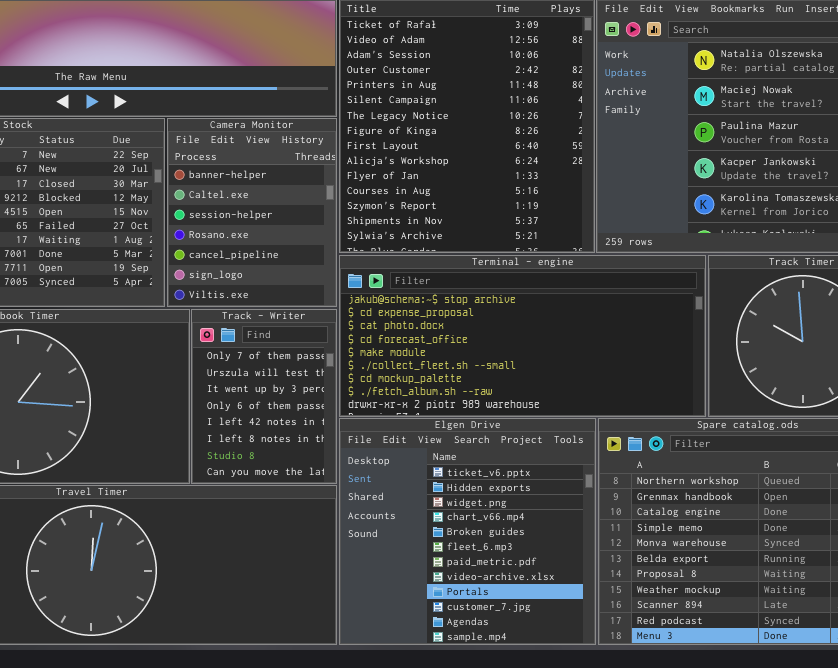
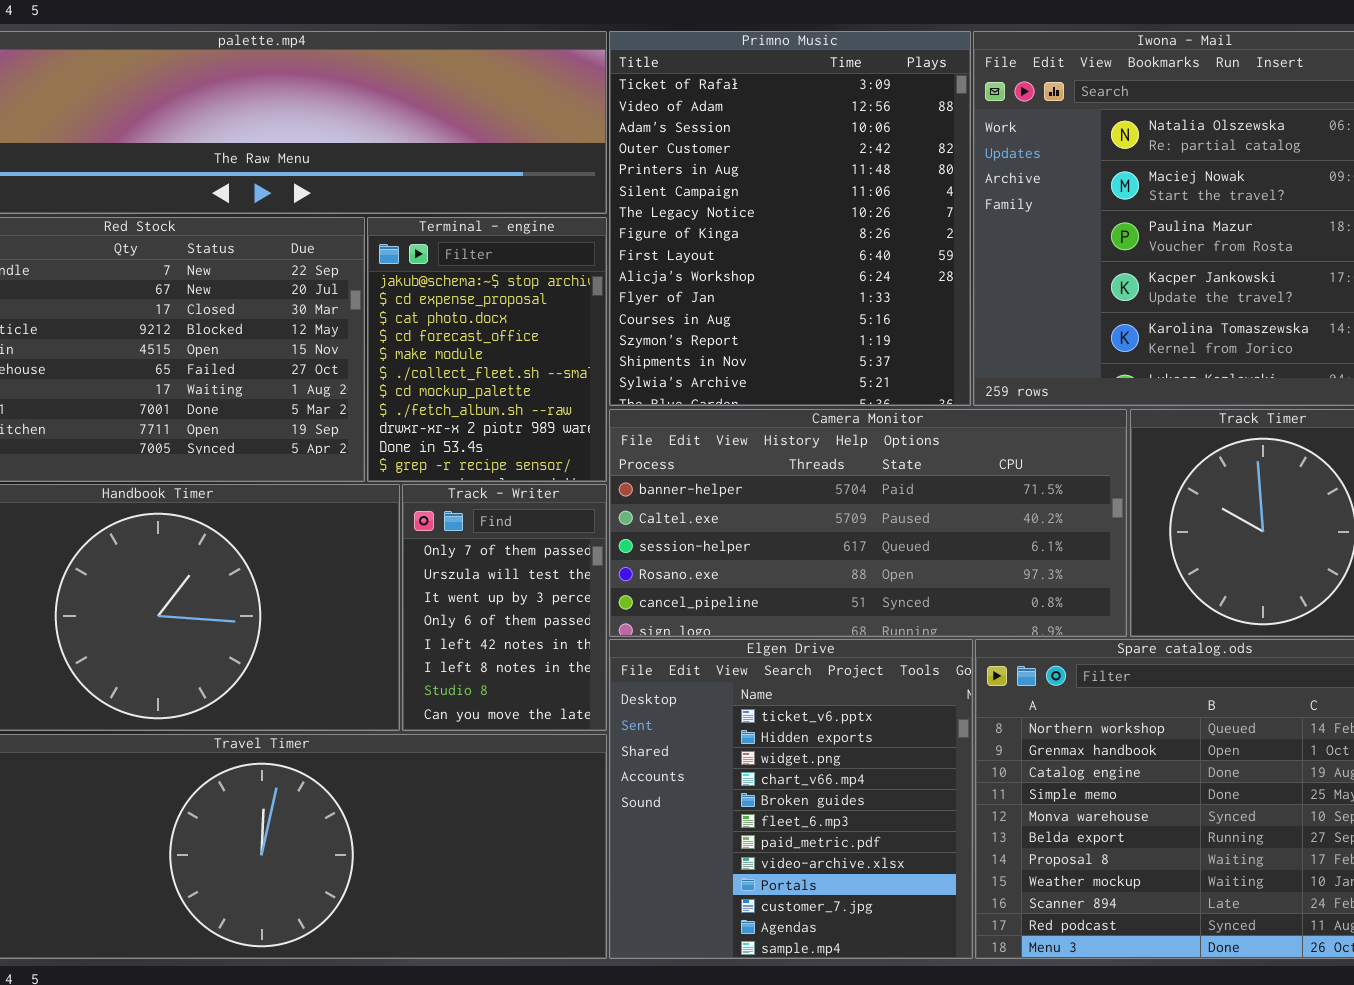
Camera Monitor: [167,118,337,307] -> [609,409,1127,637], moved, resized
Terminal - engine: [339,255,706,417] -> [367,217,607,482], moved, resized

